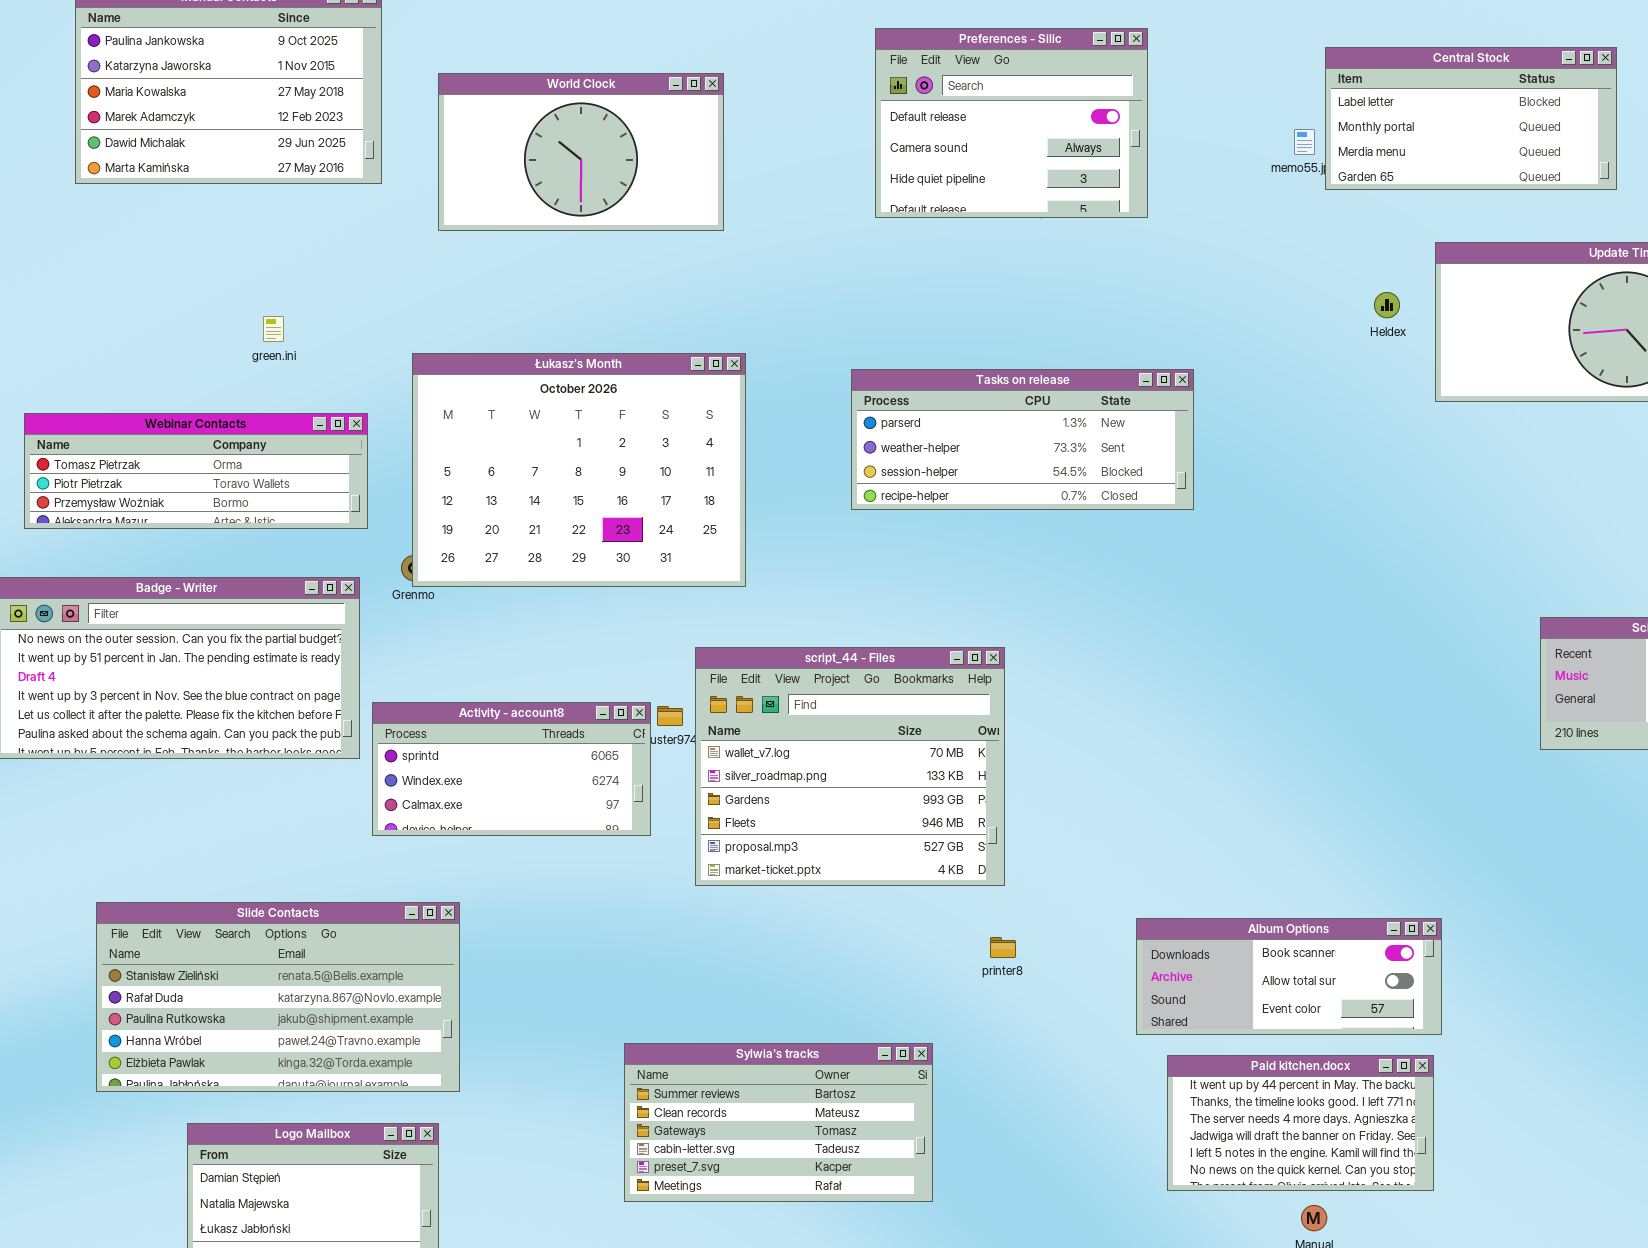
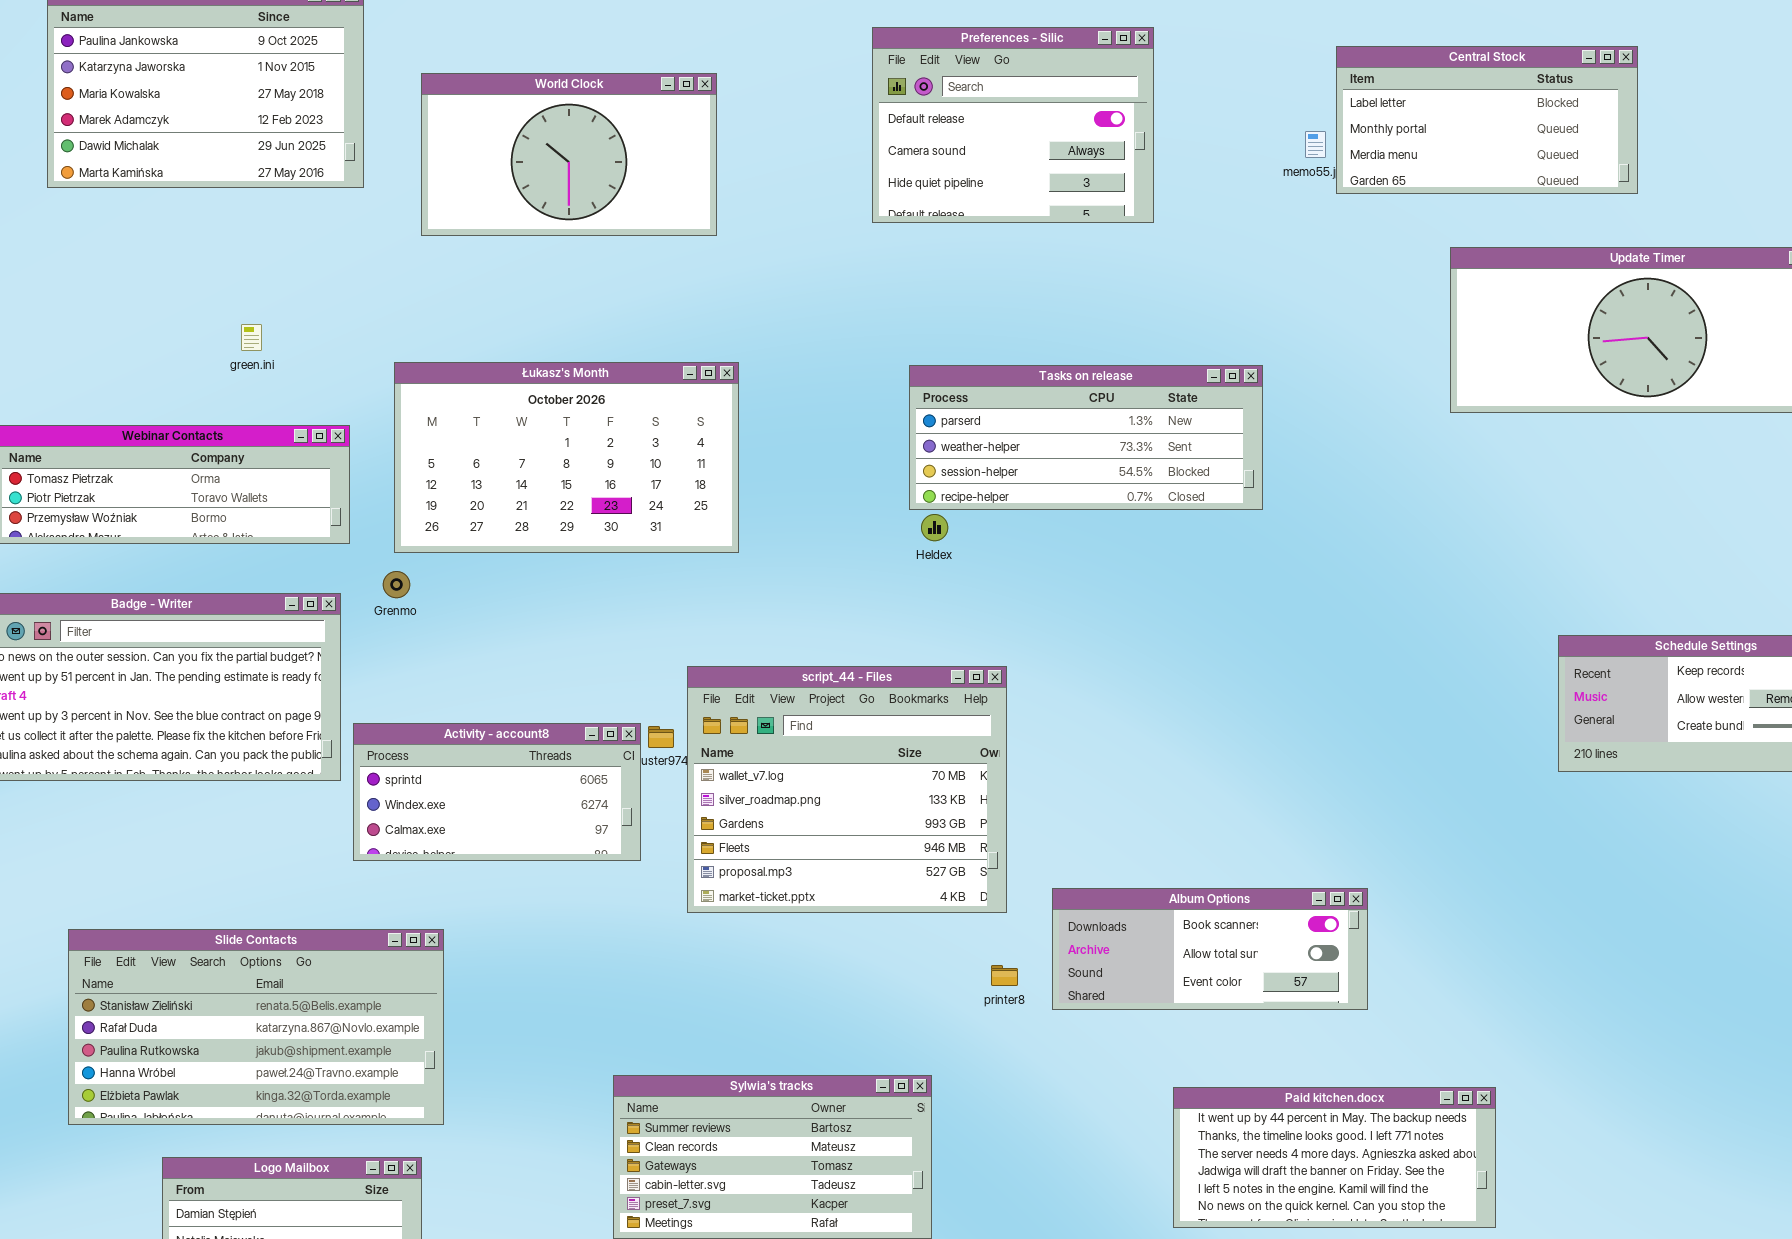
Heldex: [1374,292,1400,318] -> [921,514,948,541], moved
Łukasz's Month: [412,353,746,587] -> [394,362,739,553], resized
Tasks on release: [851,369,1194,510] -> [909,365,1263,510], moved
Album Options: [1136,918,1442,1035] -> [1052,888,1368,1010], moved
Paid kitchen.docx: [1167,1055,1434,1191] -> [1173,1087,1496,1228], resized

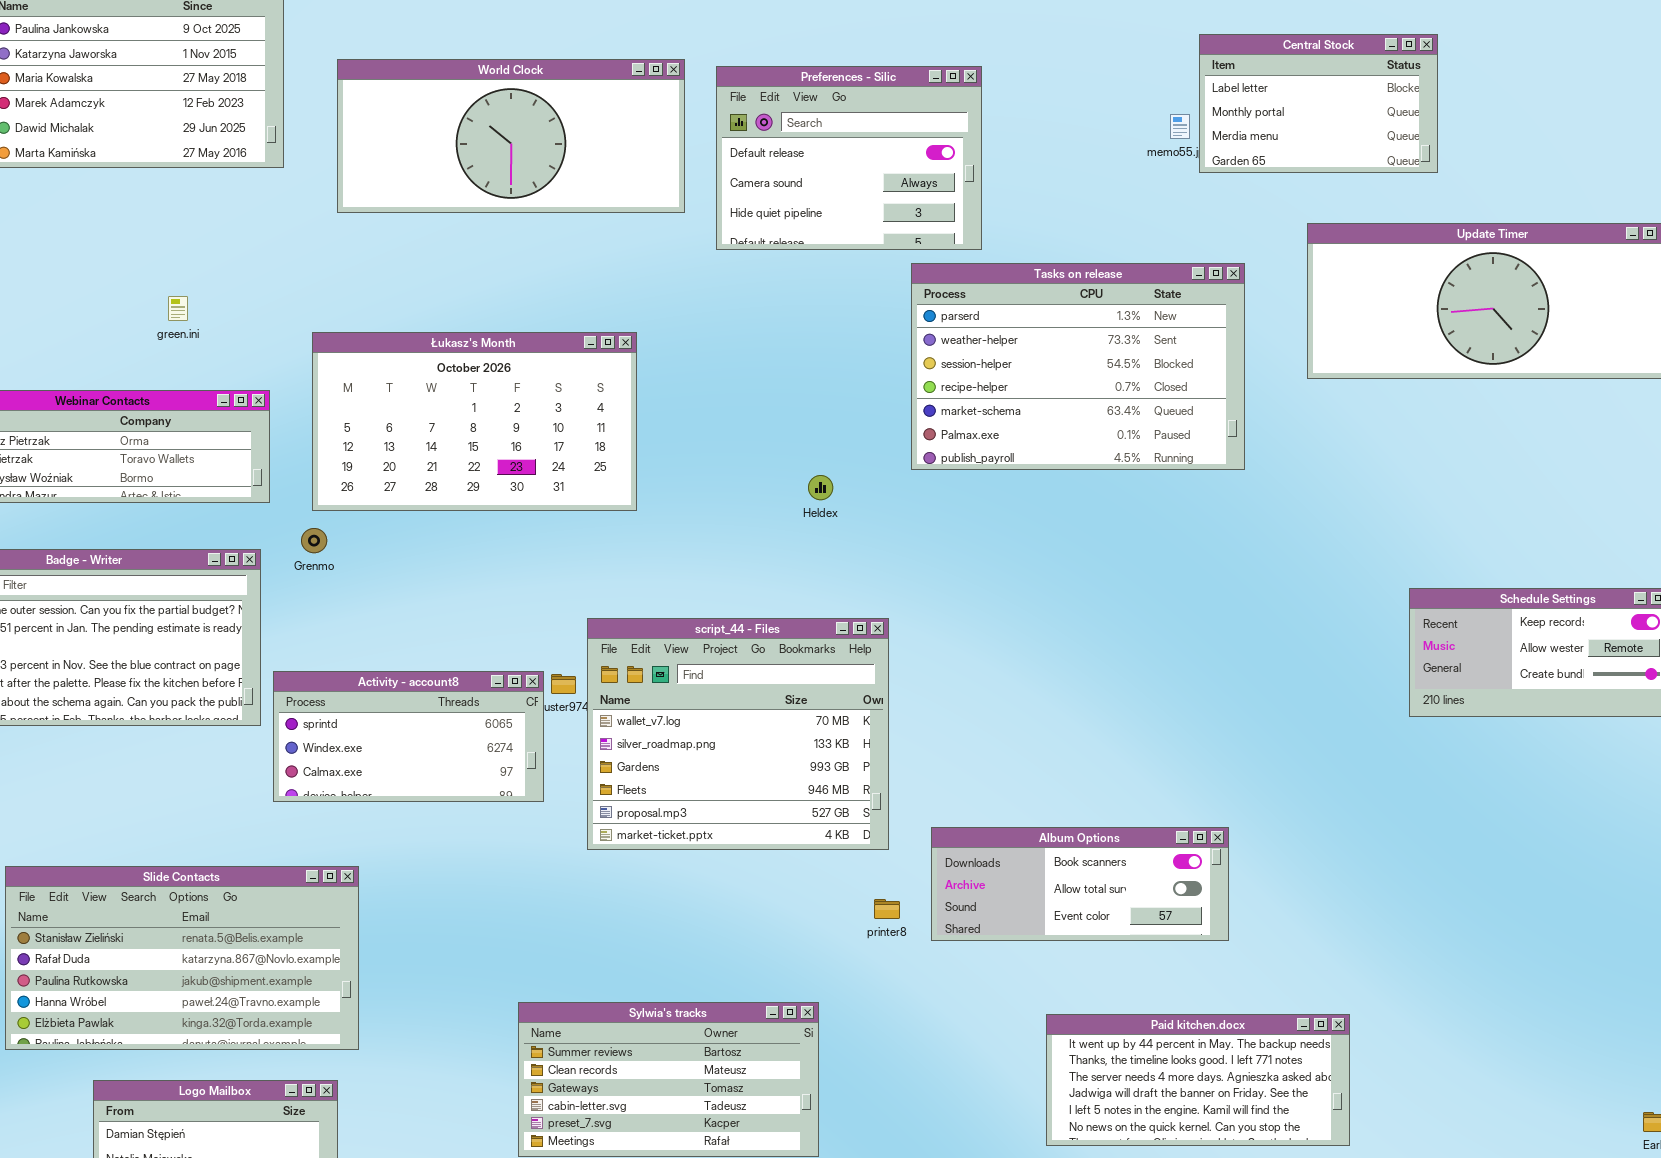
Preferences - Silic: [872,27,1154,223] -> [716,66,982,250], moved
Central Stock: [1336,46,1638,194] -> [1199,34,1438,173], resized
World Clock: [421,73,717,236] -> [337,59,685,213], resized
Tasks on release: [909,365,1263,510] -> [911,263,1245,470], moved, resized

